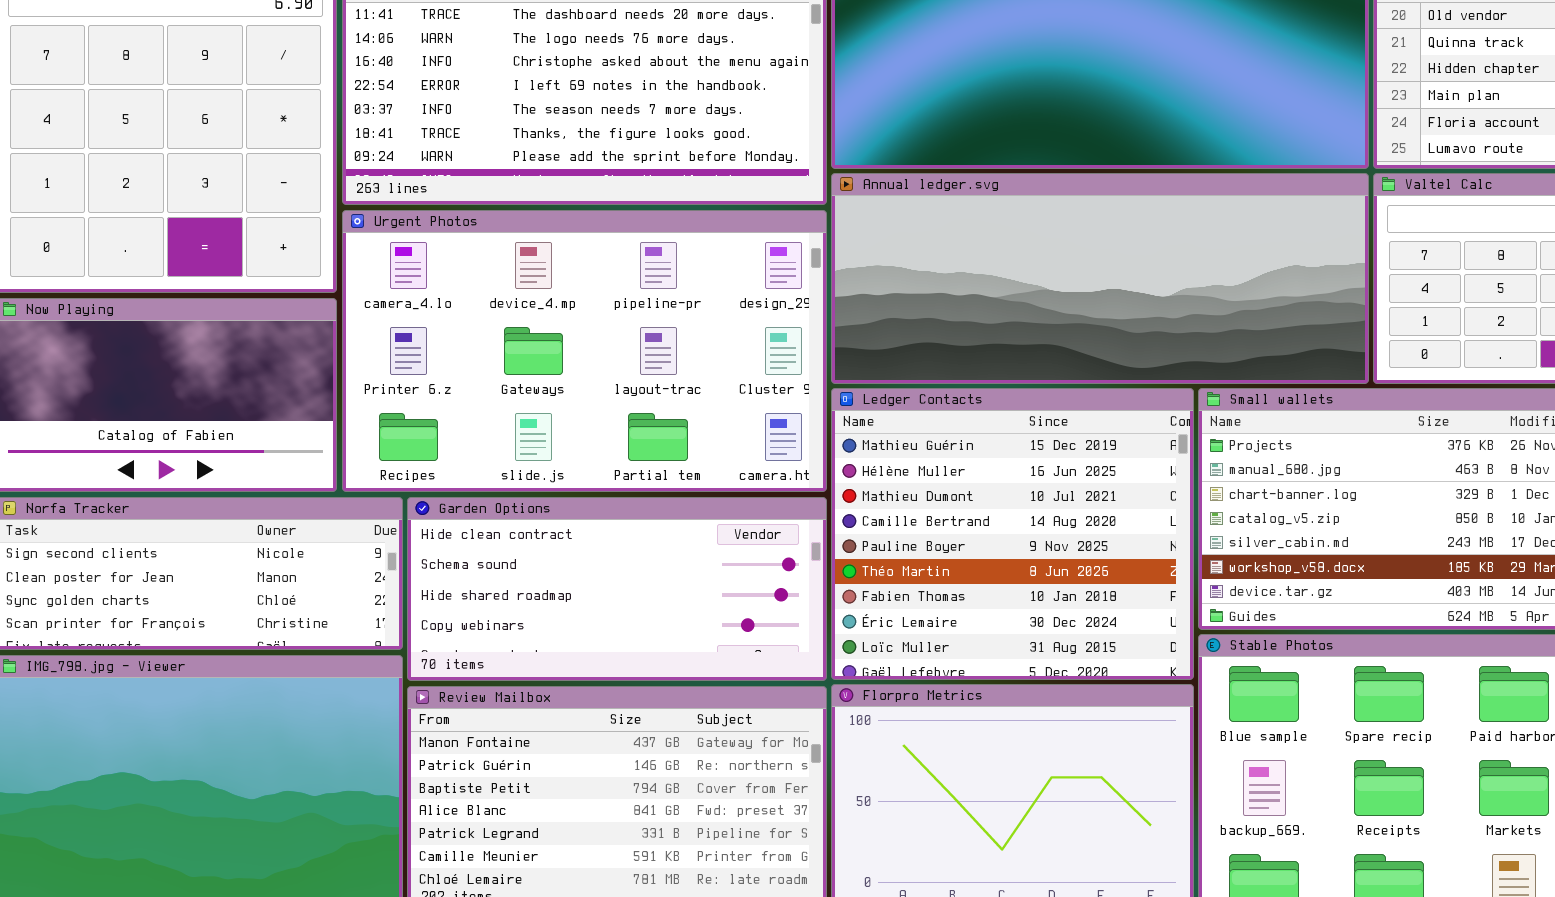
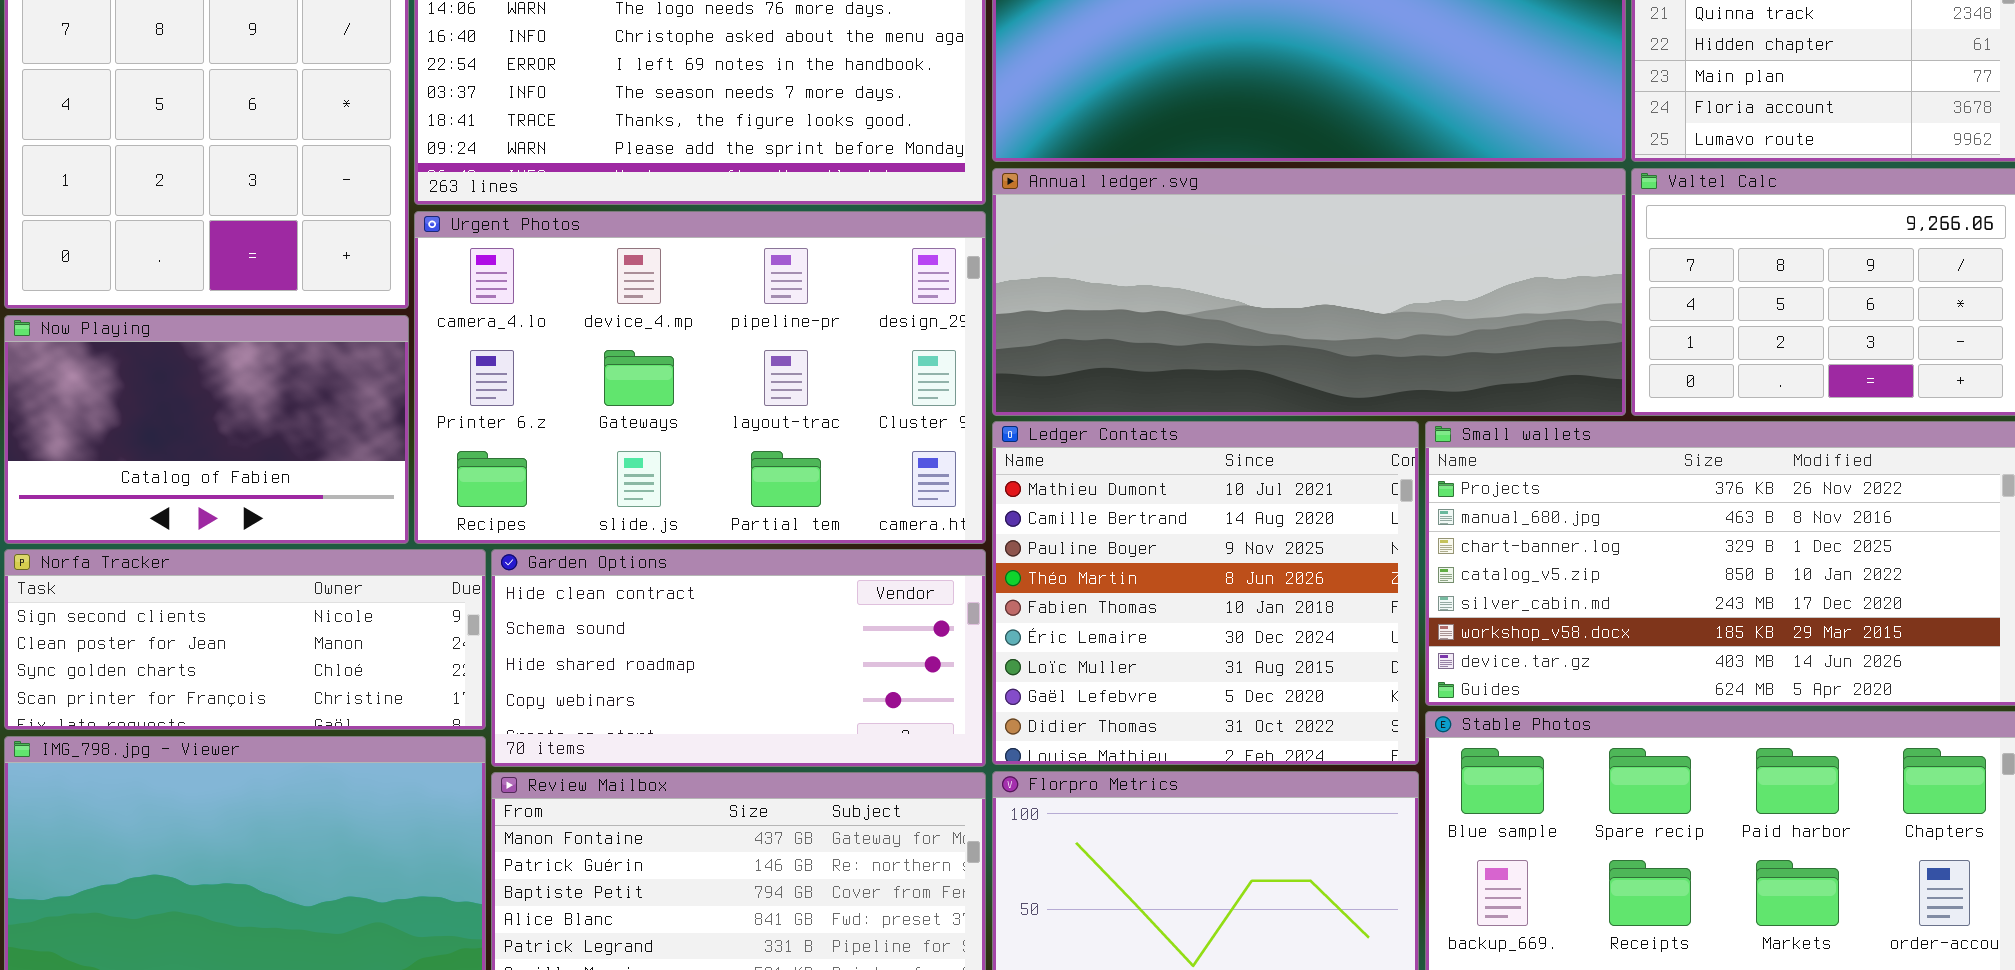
Ledger Contacts: [831,388,1194,680] -> [992,421,1419,765], scrolled down 2 rows

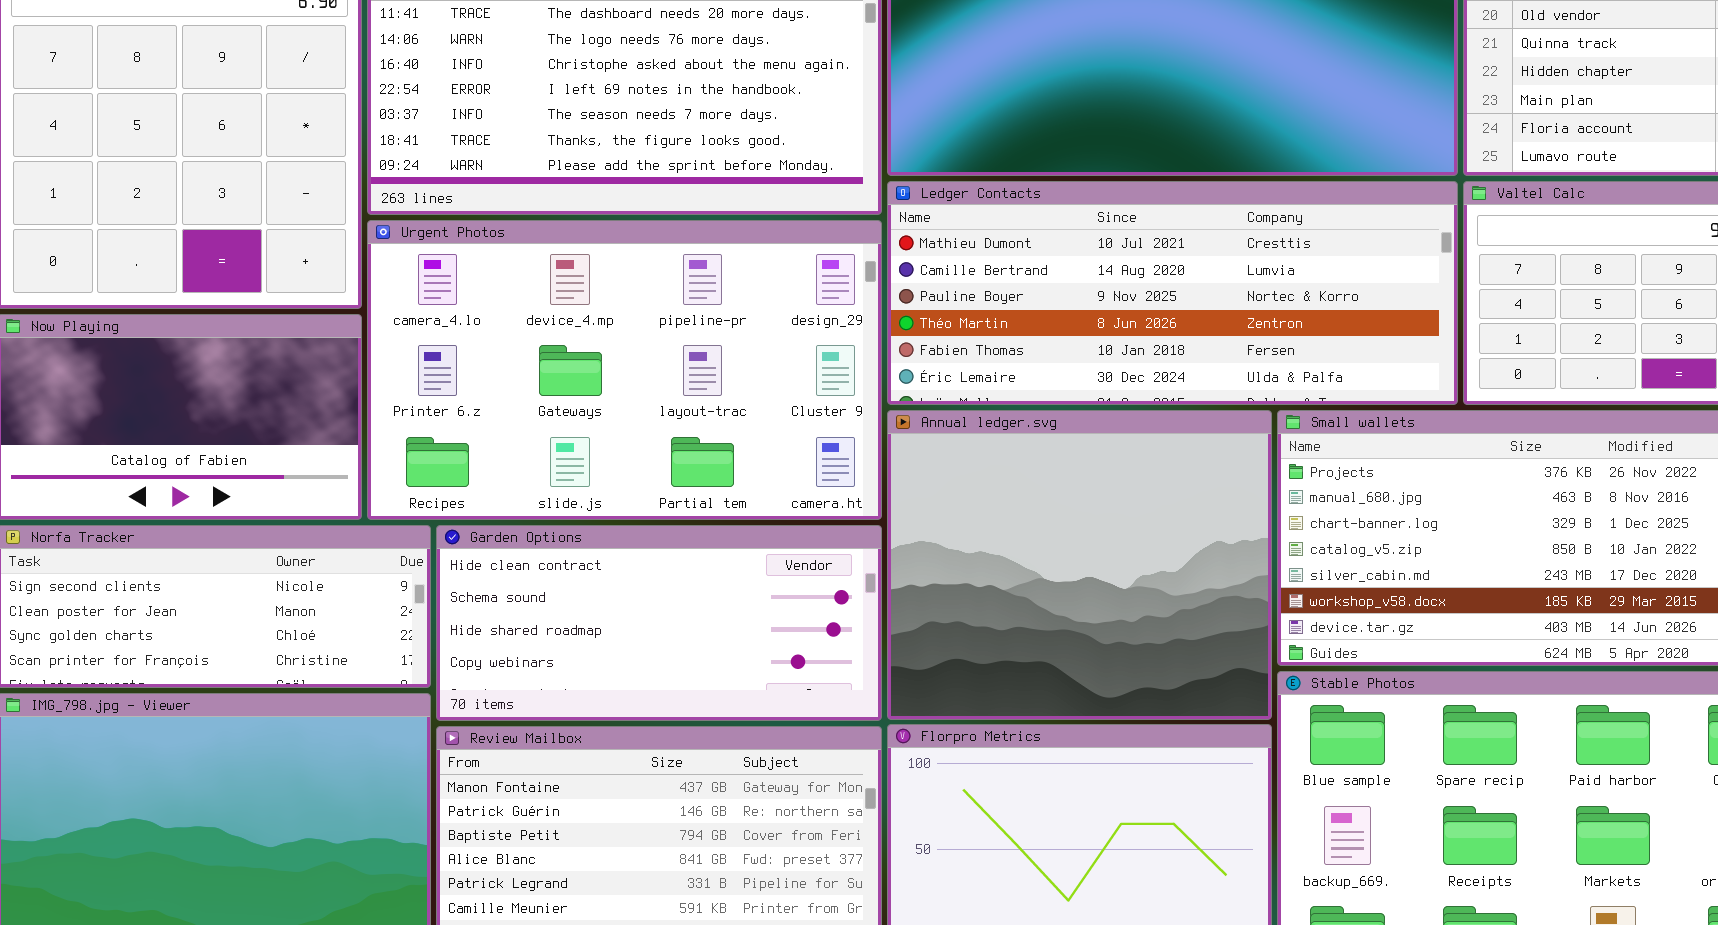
Annual ledger.svg: [992,168,1626,416] -> [887,410,1272,720], moved, resized
Ledger Contacts: [992,421,1419,765] -> [887,181,1458,405], moved, resized

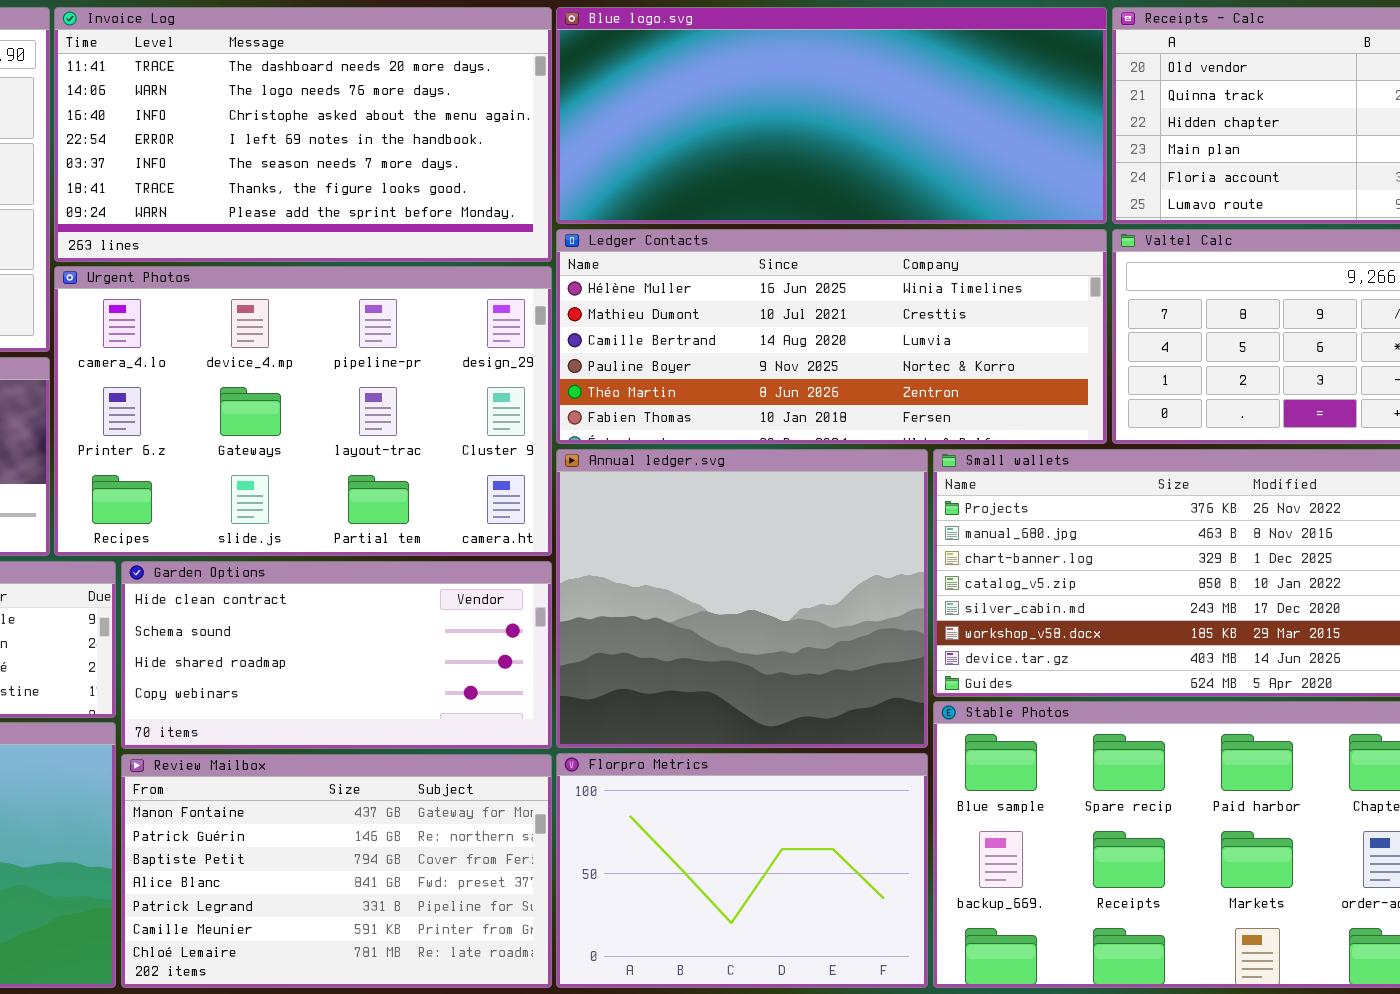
Ledger Contacts: [887,181,1458,405] -> [556,229,1107,444], scrolled up 1 row

